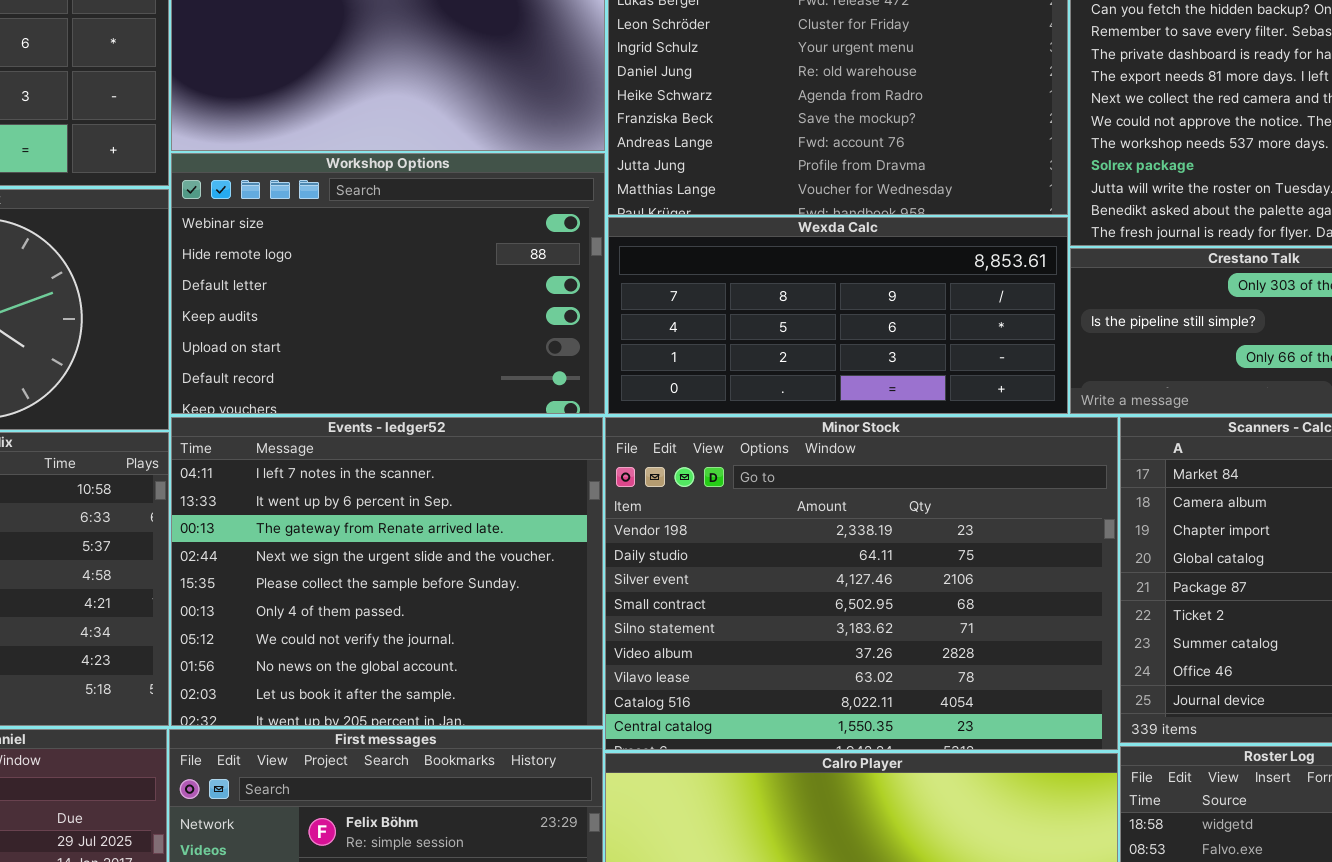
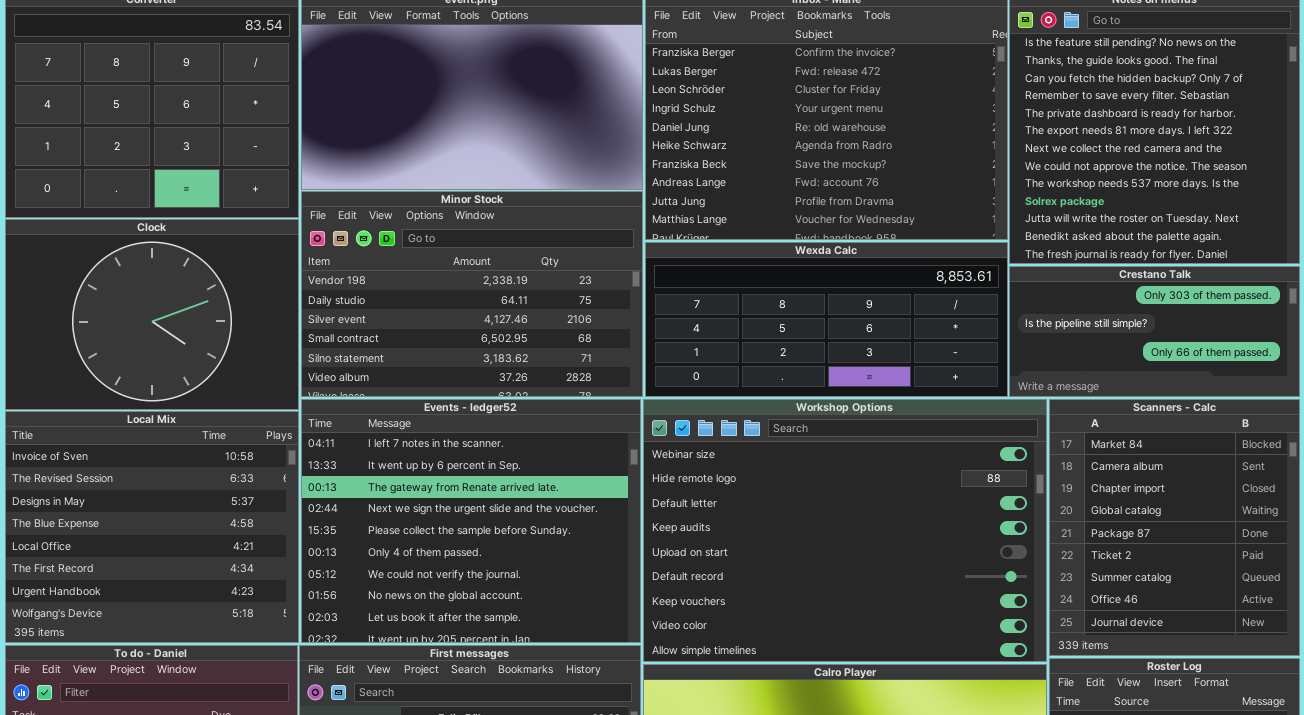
Workshop Options: [171,153,605,414] -> [643,399,1047,662], moved, resized
Minor Stock: [605,417,1118,750] -> [301,191,643,397], moved, resized

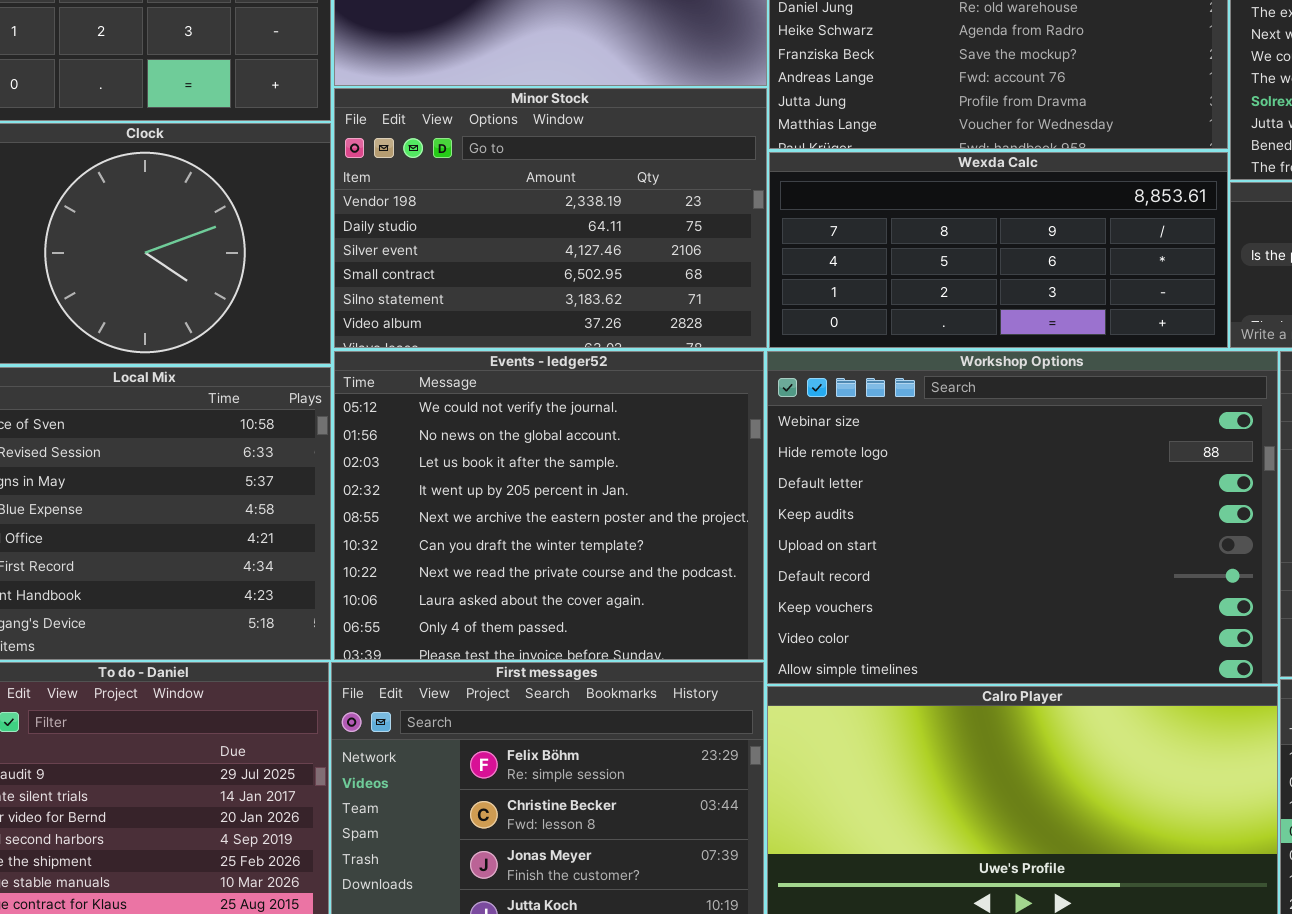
Events - ledger52: [301,399,641,643] -> [334,351,764,660], scrolled down 6 rows

